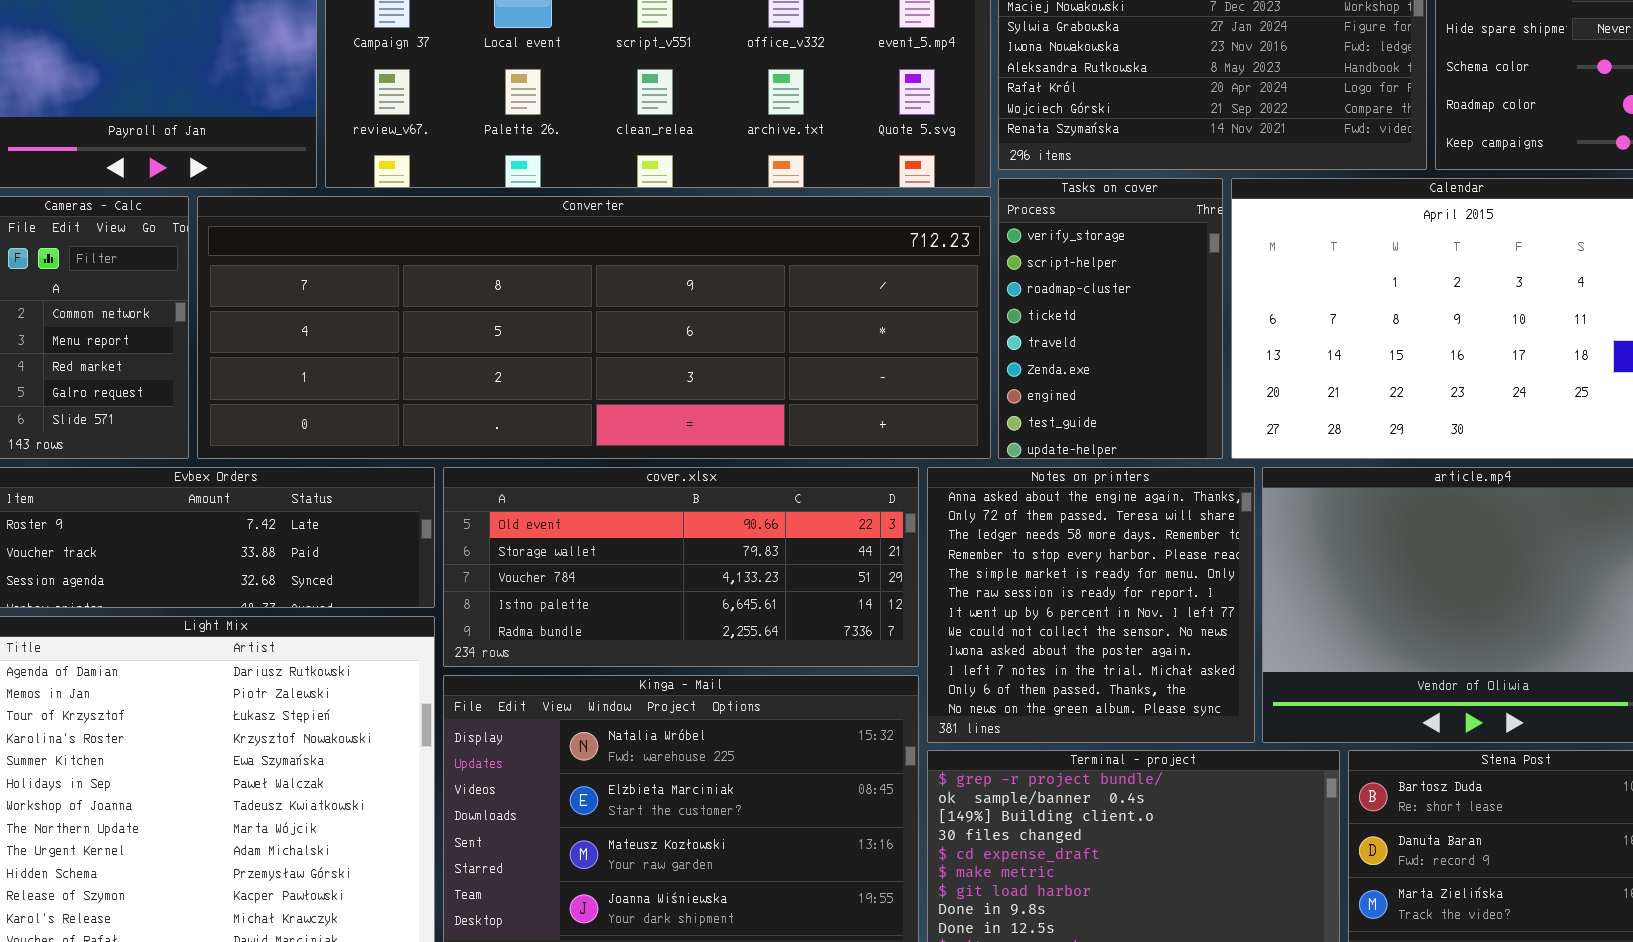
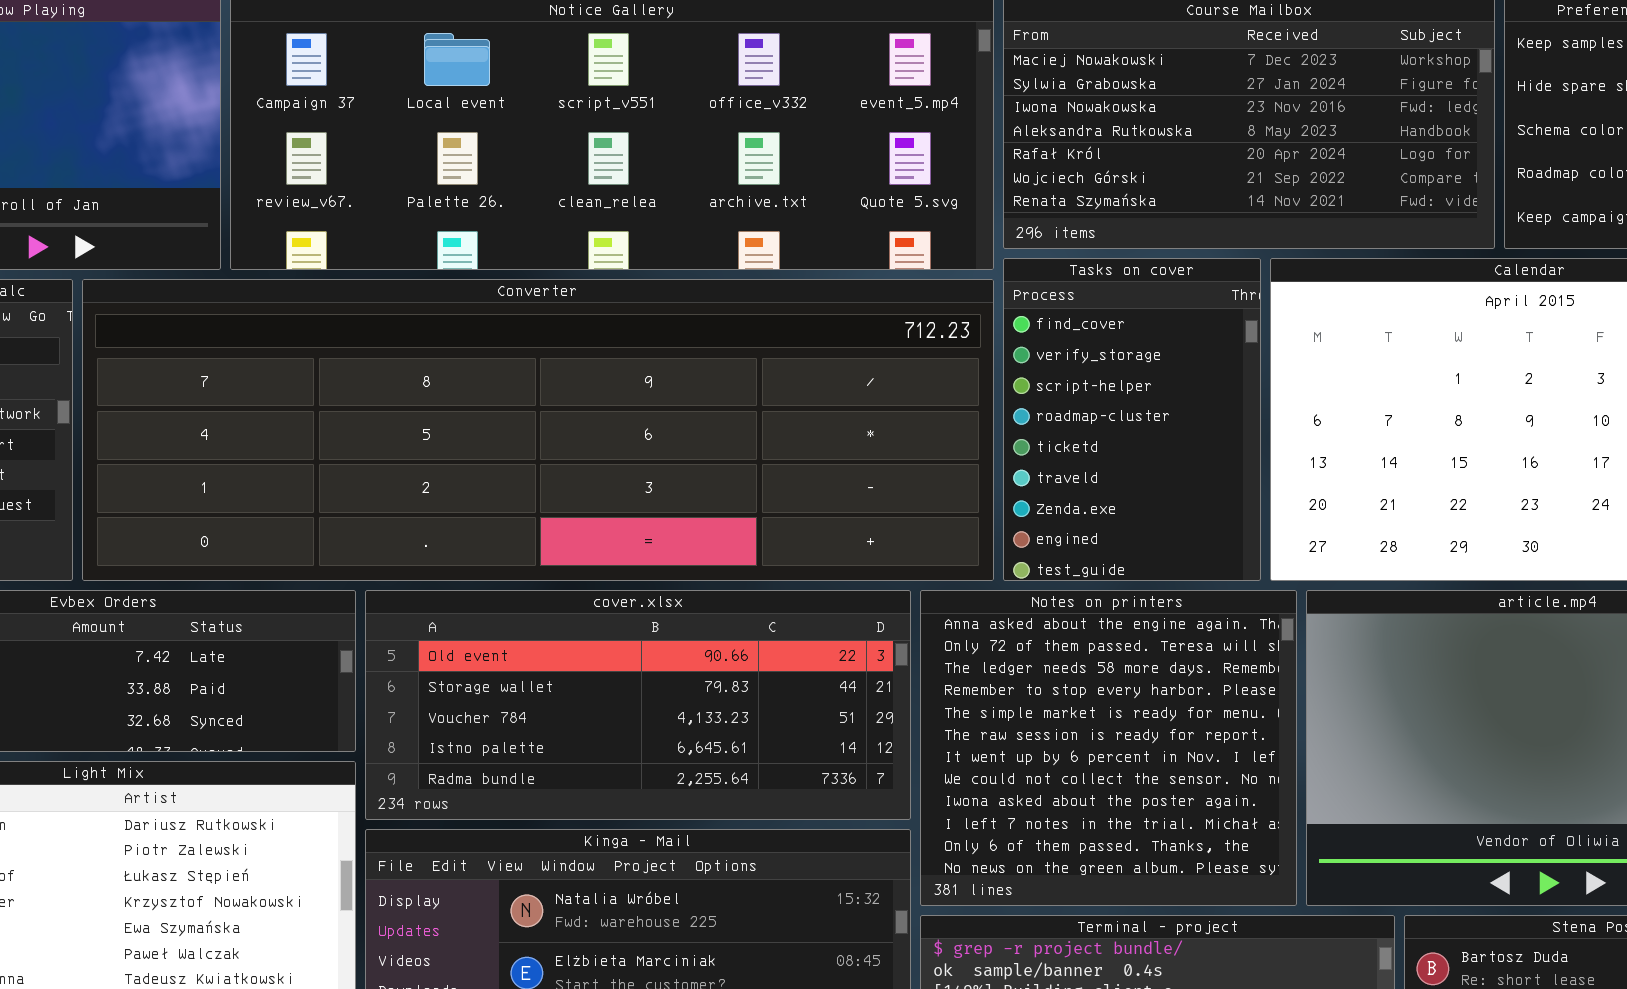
Tasks on cover: [998,178,1223,459] -> [1003,258,1261,581], scrolled up 1 row

